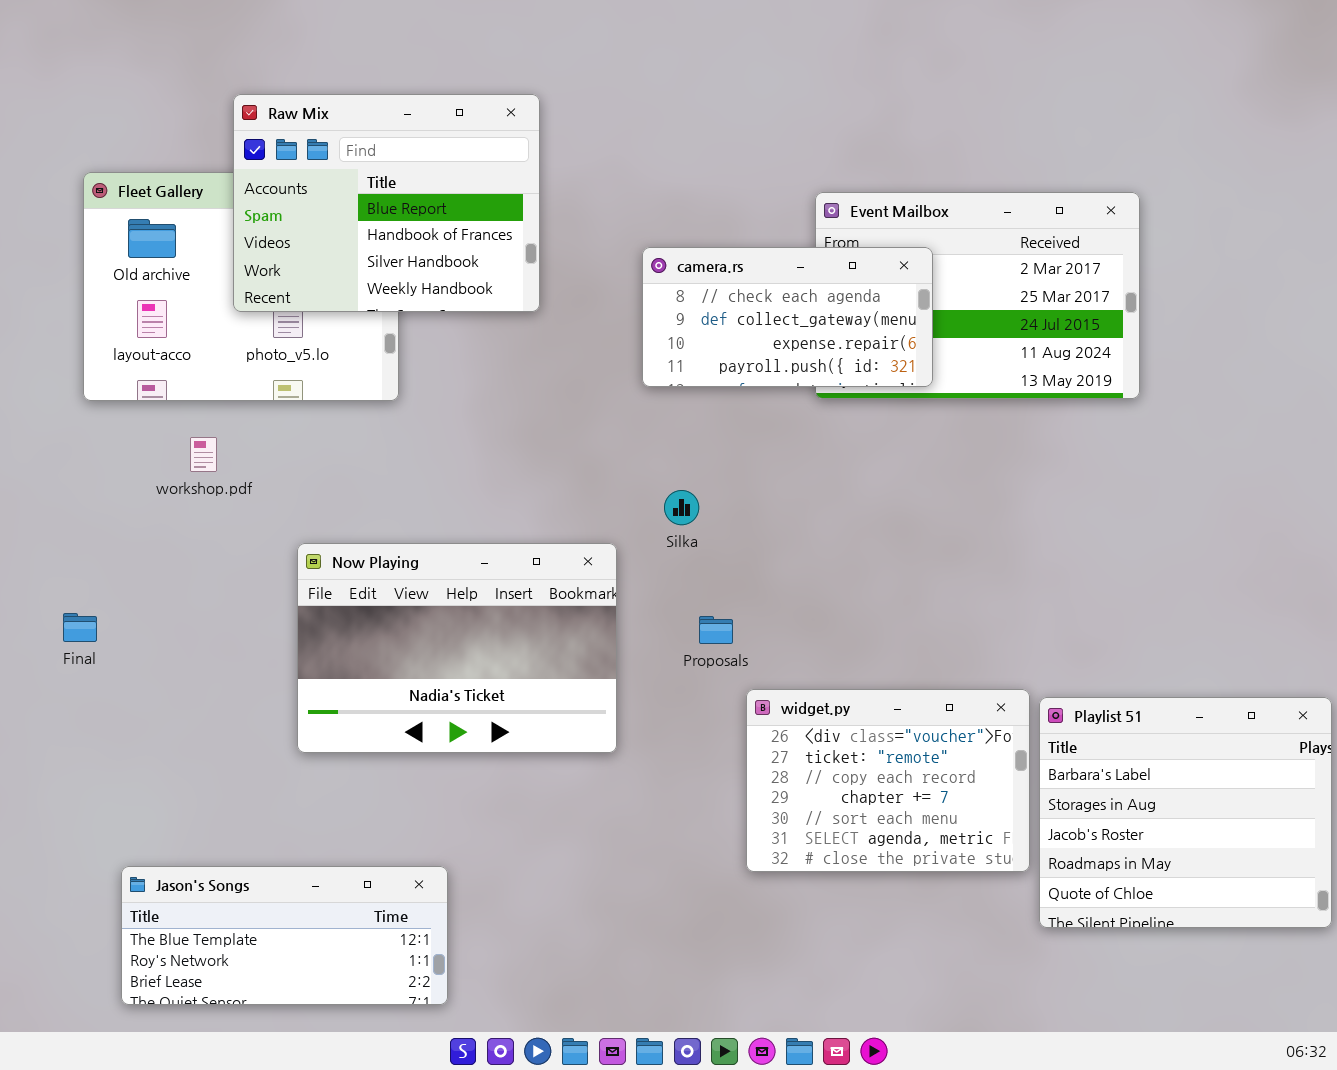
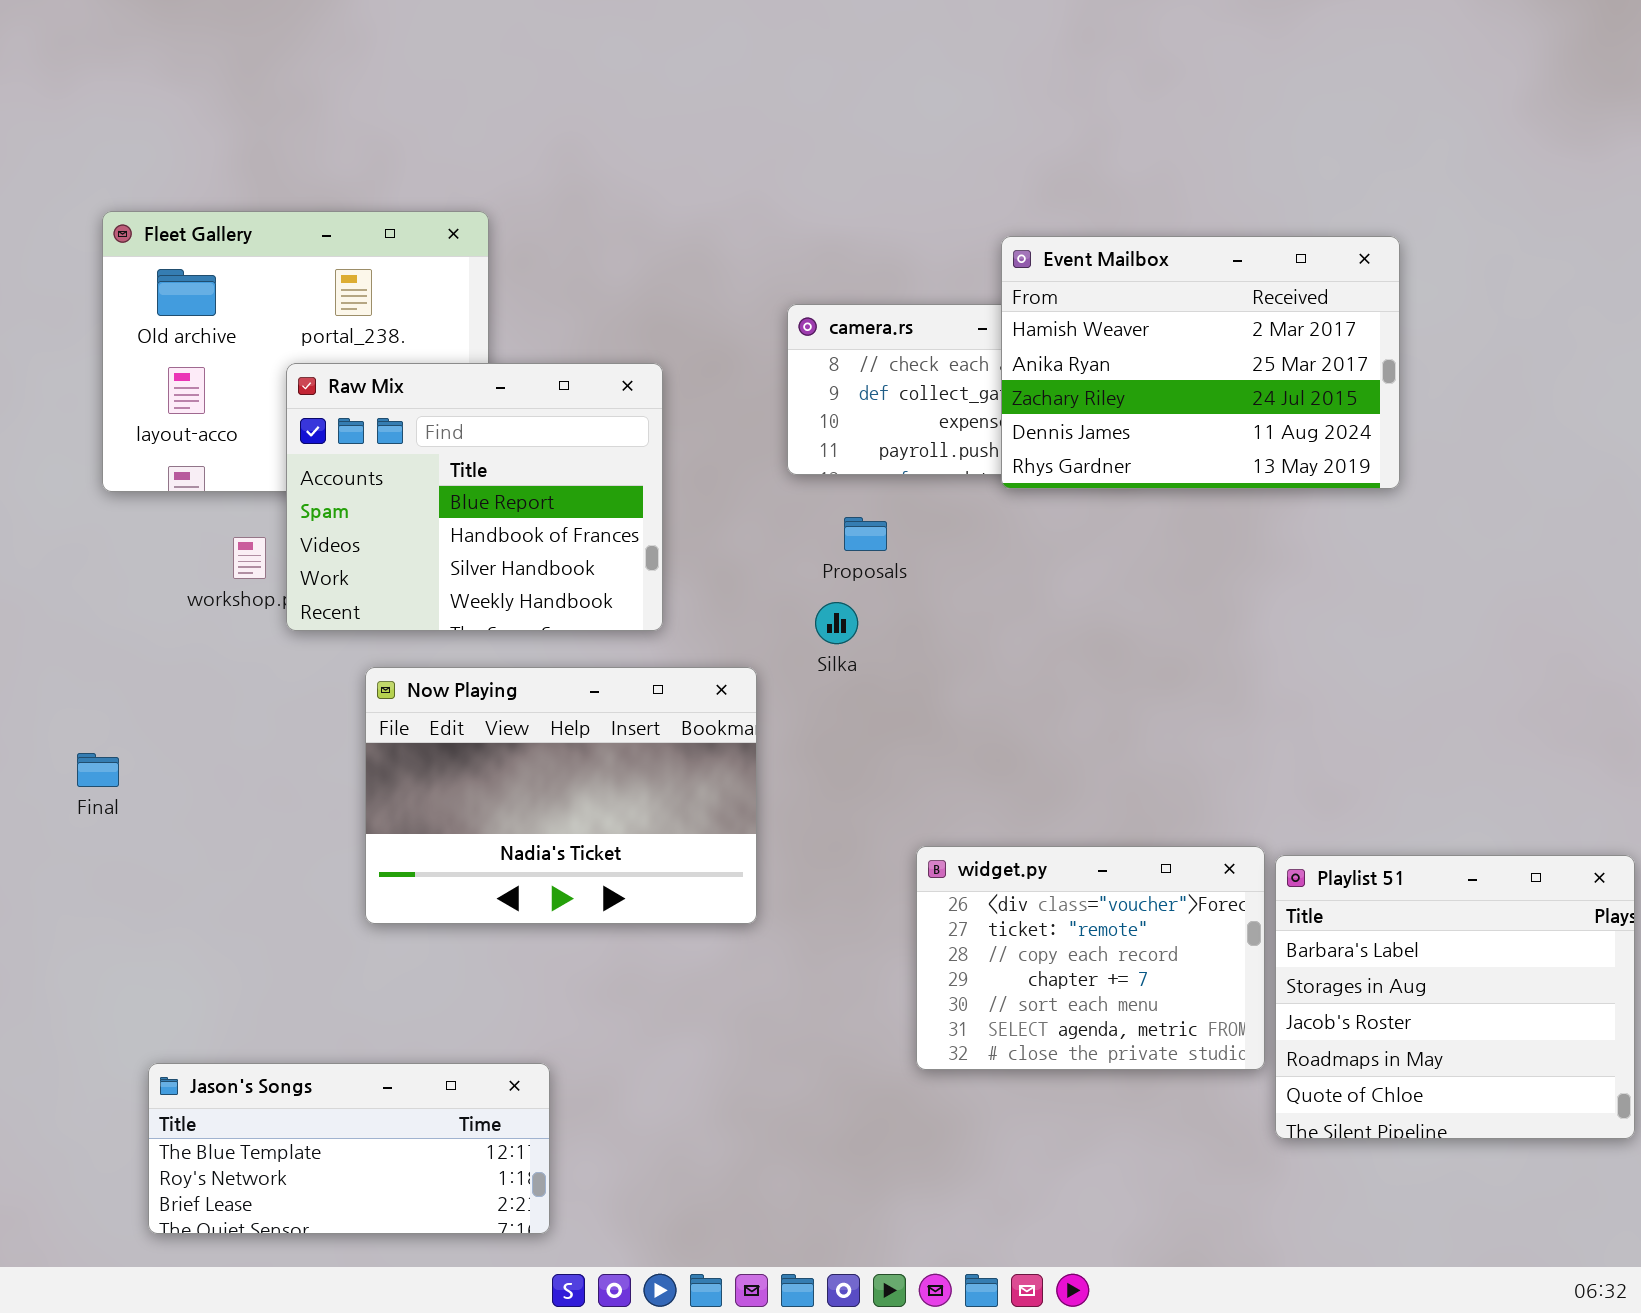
Raw Mix: [233,94,540,312] -> [286,363,663,631], moved
Event Mailbox: [815,192,1140,399] -> [1001,236,1400,489], raised
Proposals: [699,616,733,644] -> [844,517,887,551], moved

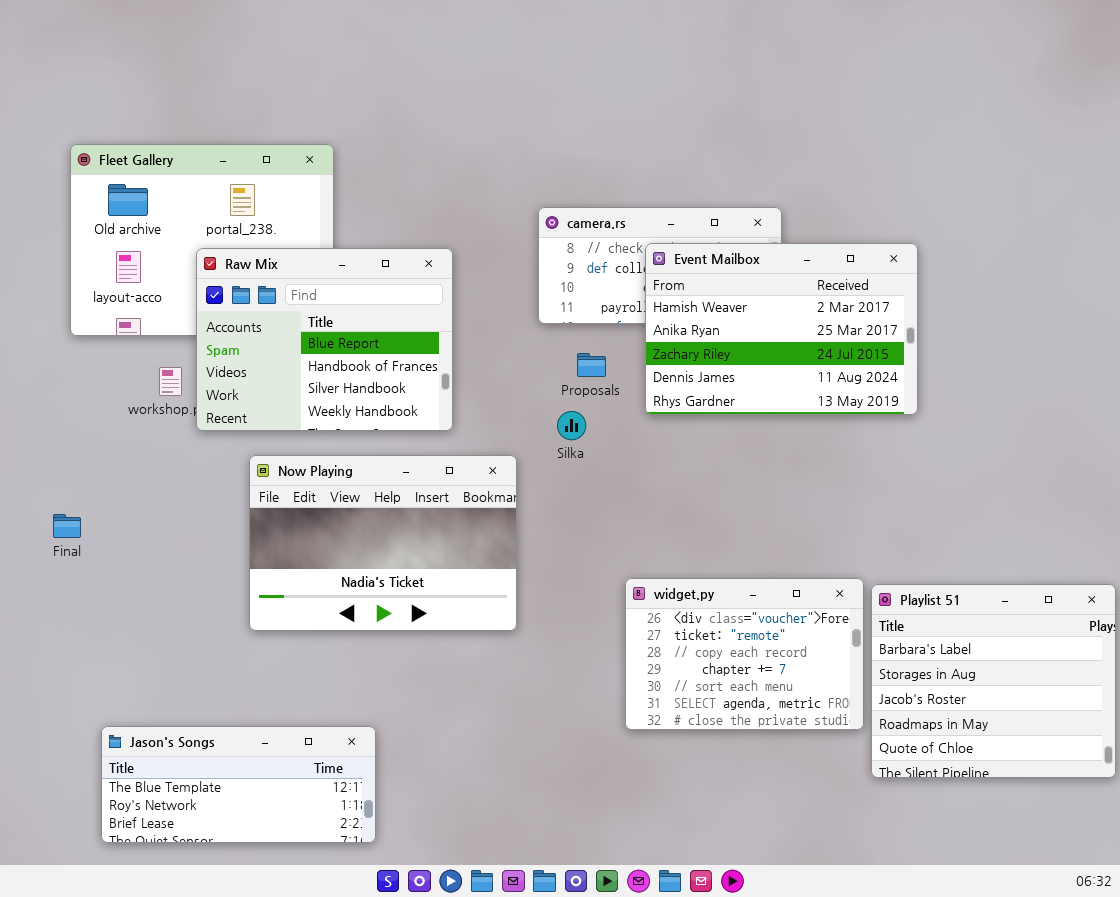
Event Mailbox: [1001,236,1400,489] -> [645,243,918,415], moved

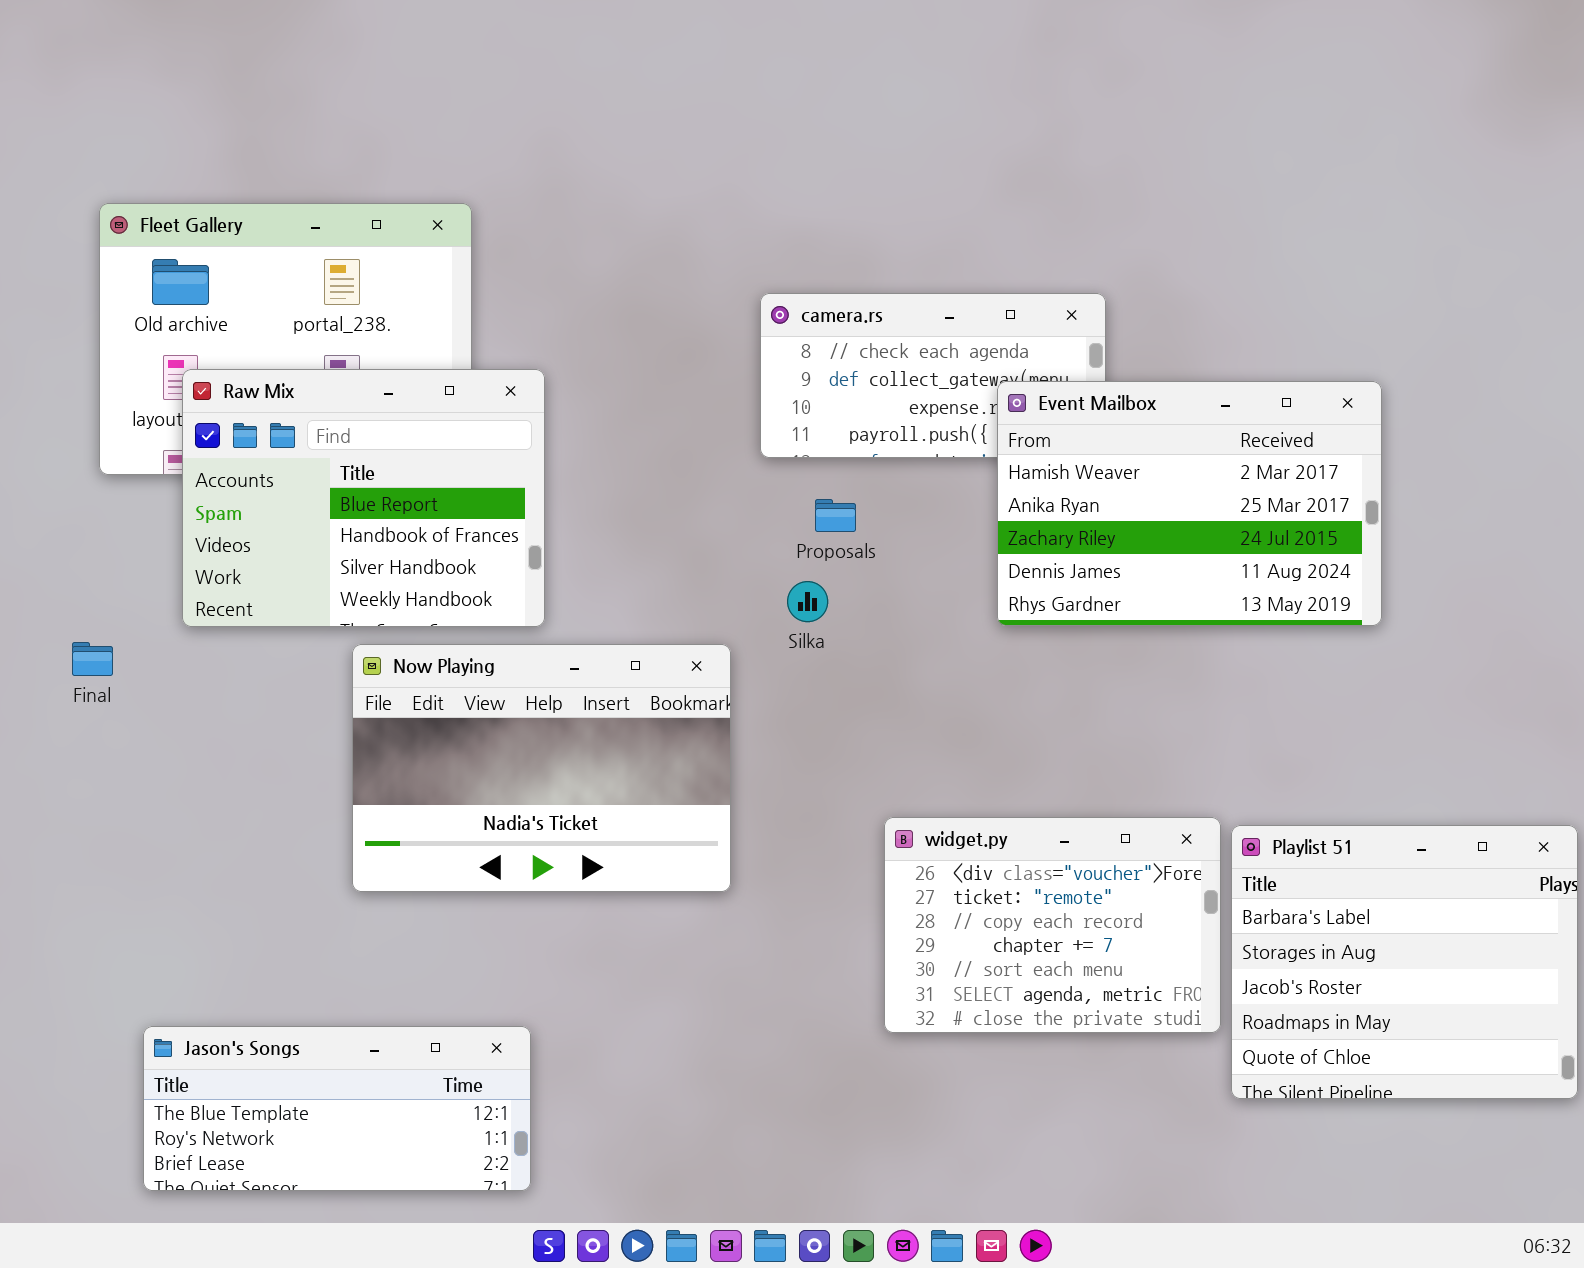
Event Mailbox: [645,243,918,415] -> [997,381,1382,626], moved
Raw Mix: [196,248,453,431] -> [182,369,545,627], moved
Final: [53,514,81,538] -> [72,642,113,676], moved

